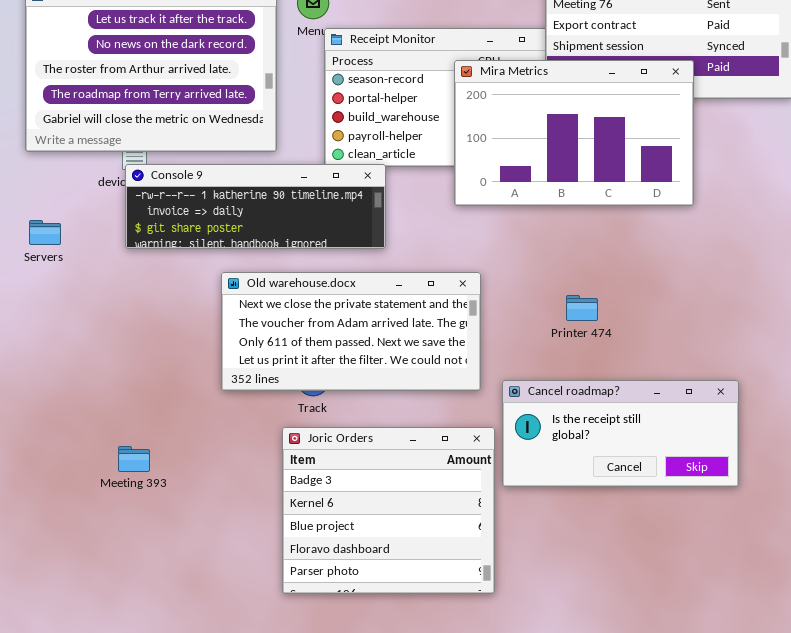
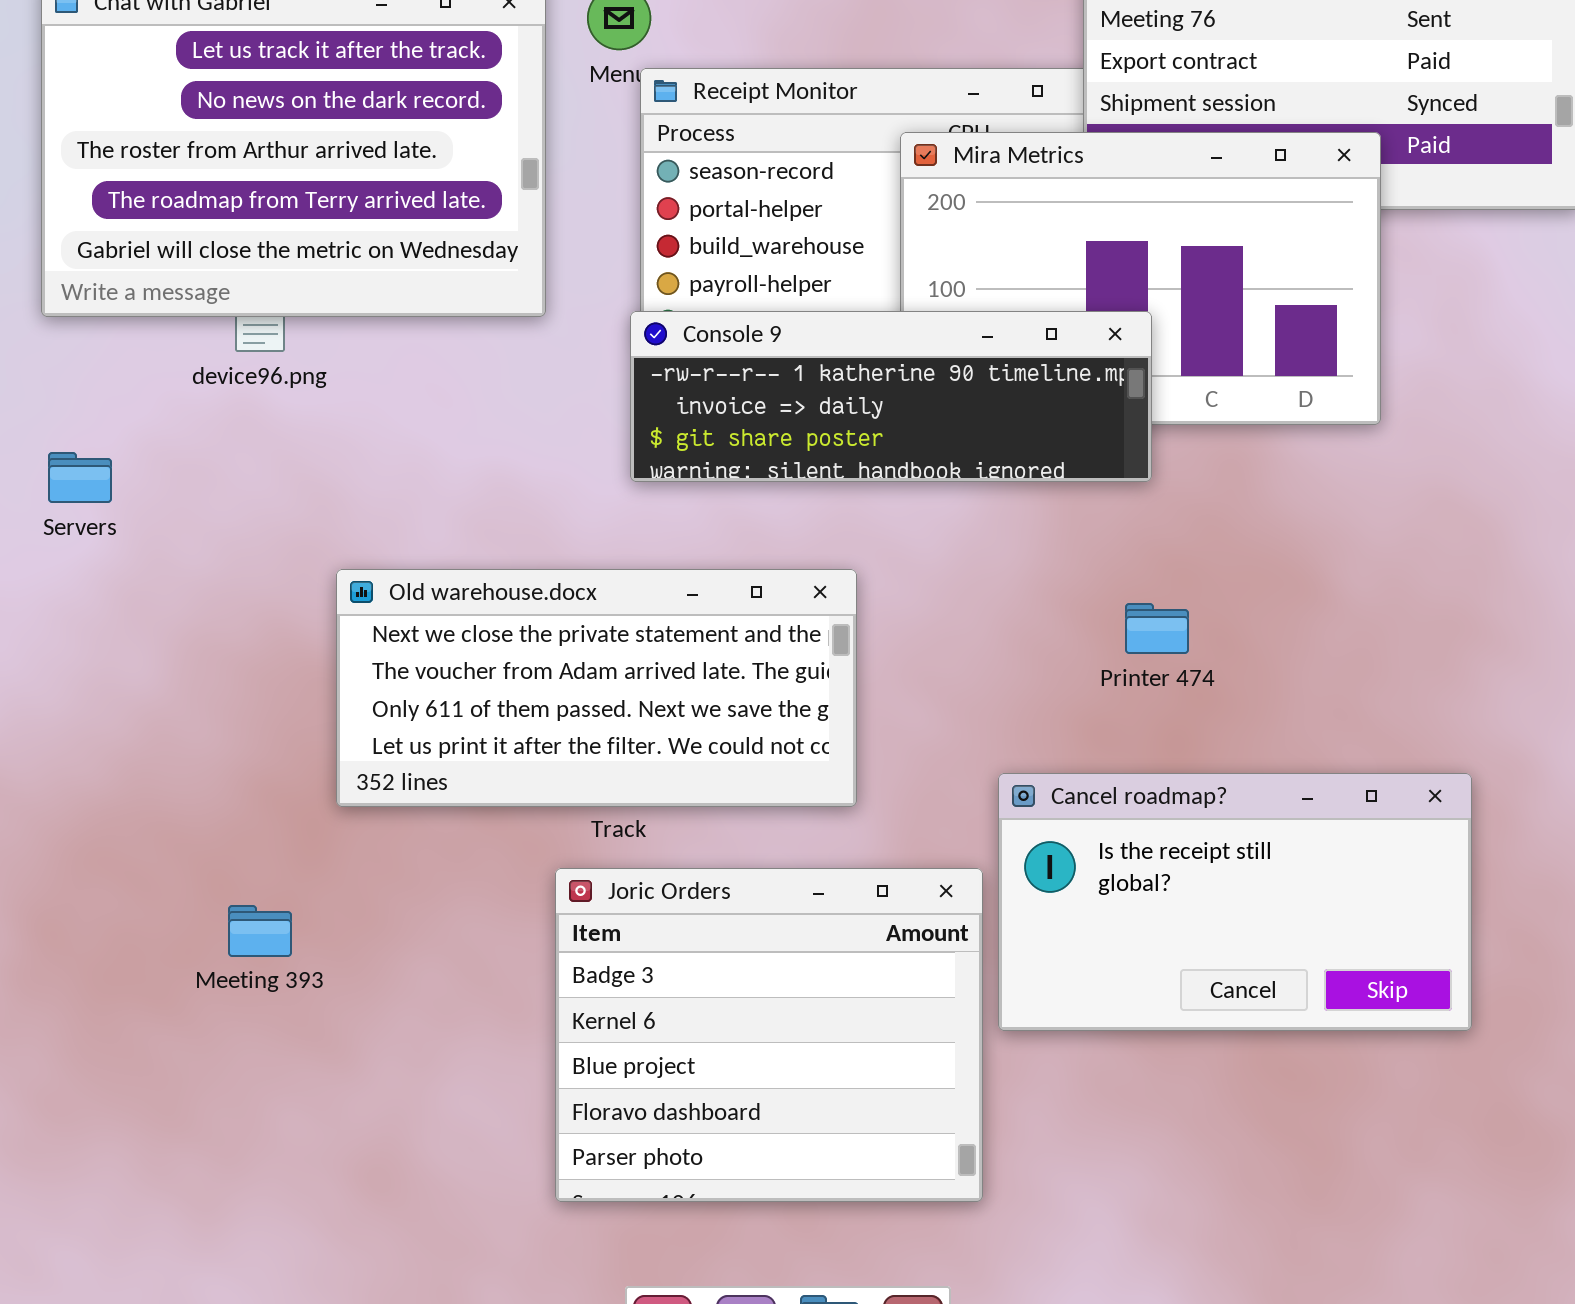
Console 9: [125,164,386,249] -> [630,311,1152,482], moved
Old warehouse.docx: [221,272,481,391] -> [336,569,857,807], moved
Cancel roadmap?: [502,380,739,487] -> [998,773,1472,1031], resized

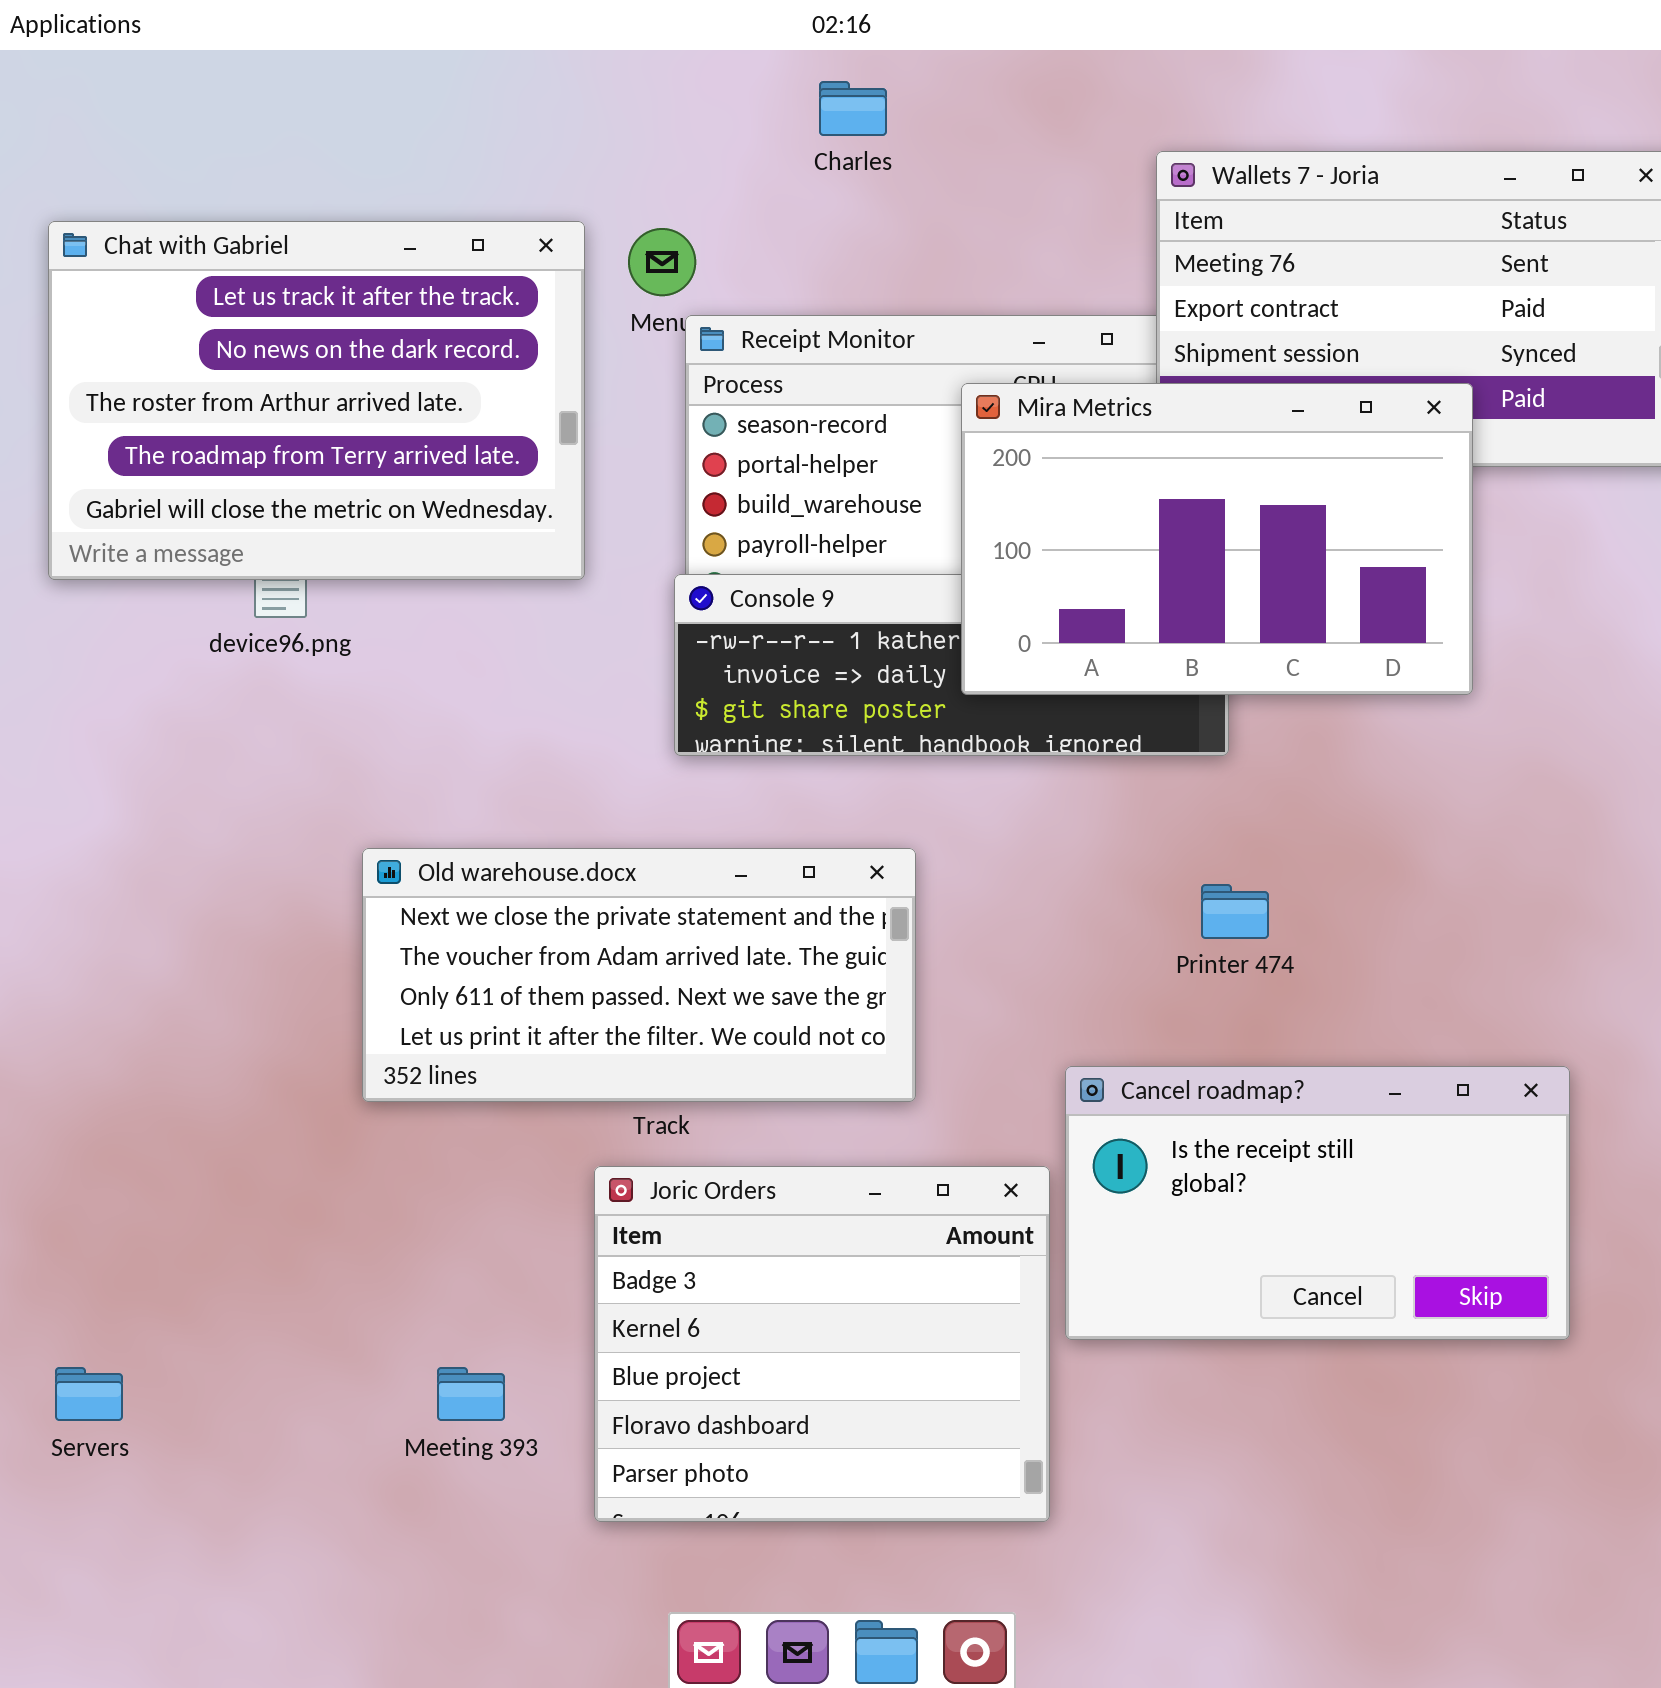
Mira Metrics: [900,132,1381,425] -> [961,383,1473,695], raised
Servers: [48,452,112,503] -> [55,1367,123,1421], moved
Meeting 393: [228,905,292,957] -> [437,1367,505,1421], moved

